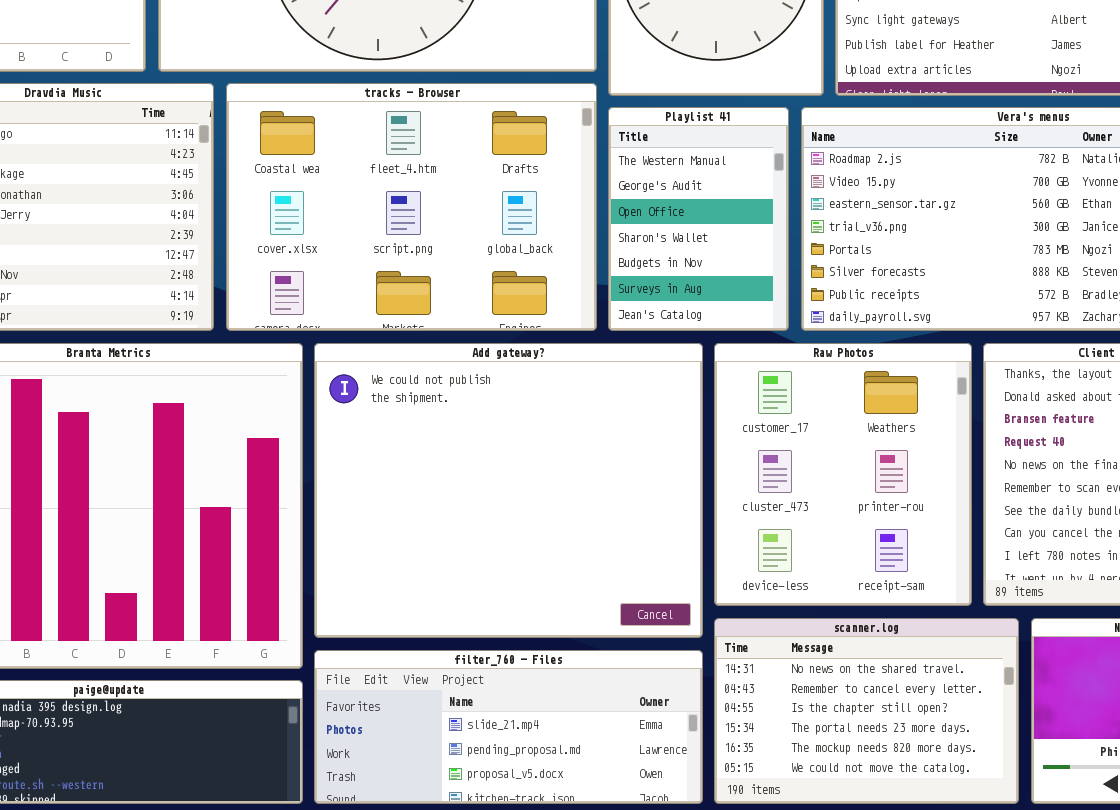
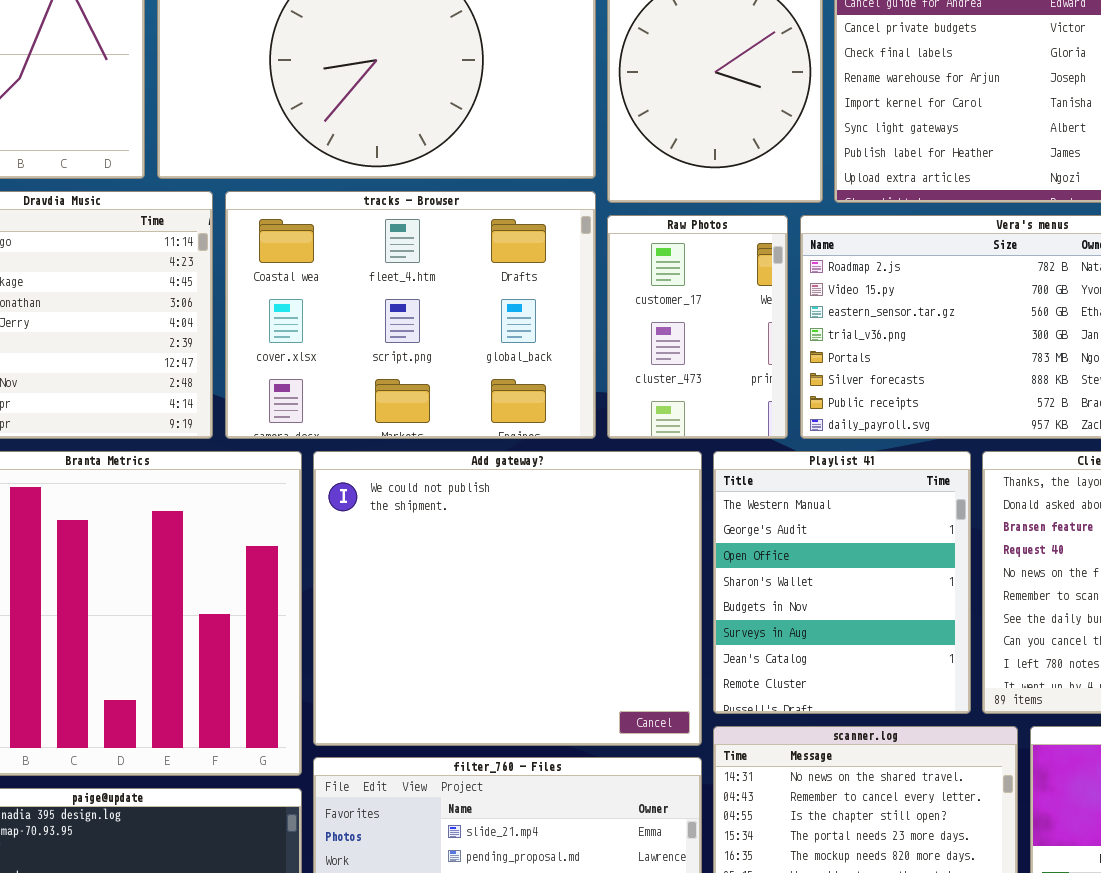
Playlist 41: [608,107,789,331] -> [713,451,971,714], moved, resized
Raw Photos: [714,343,972,606] -> [607,215,788,439], moved, resized

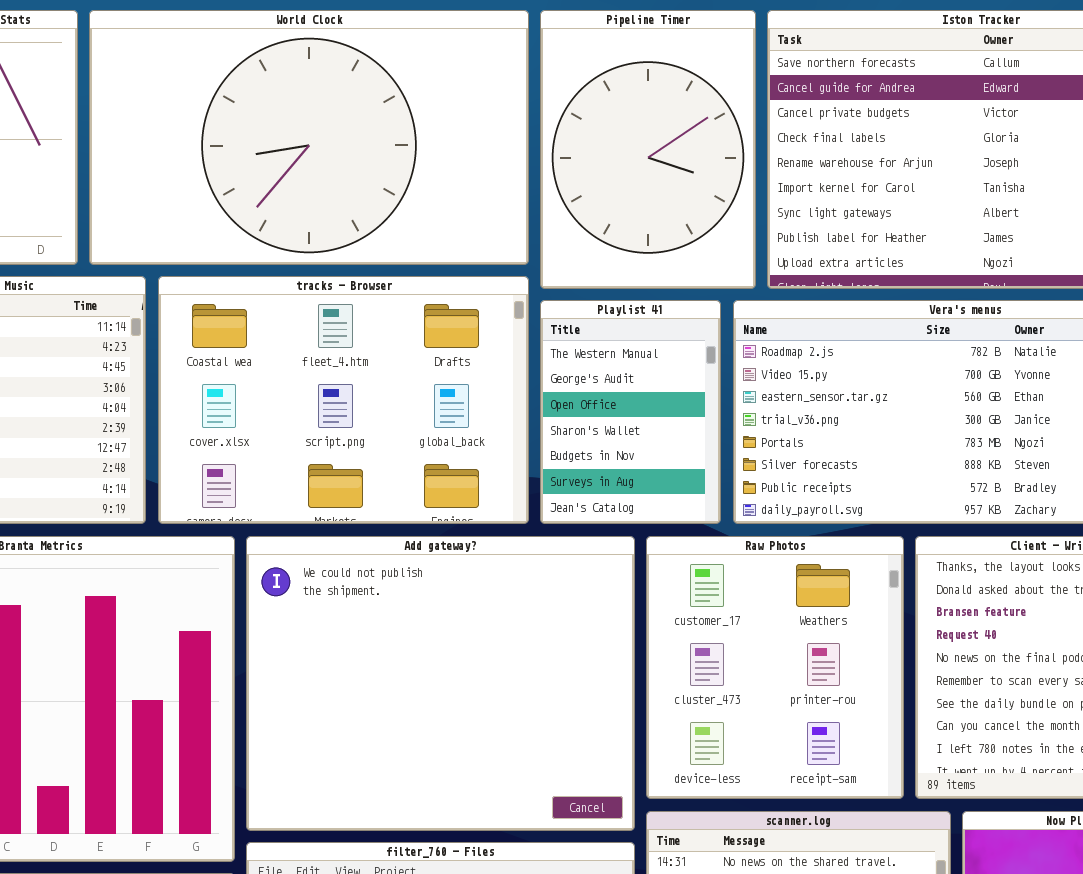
Raw Photos: [607,215,788,439] -> [646,536,904,799], moved, resized
Playlist 41: [713,451,971,714] -> [540,300,721,524], moved, resized

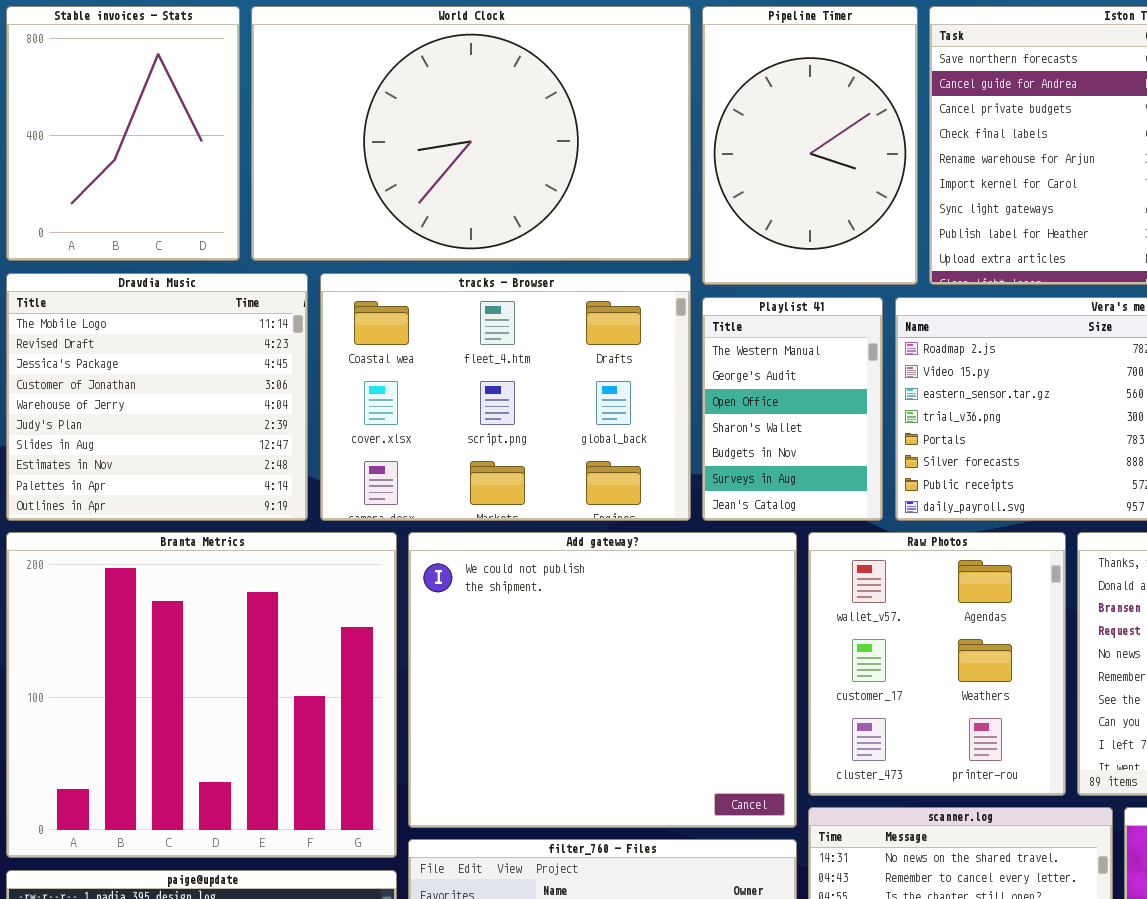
Raw Photos: [646,536,904,799] -> [808,532,1066,796], scrolled up 1 row

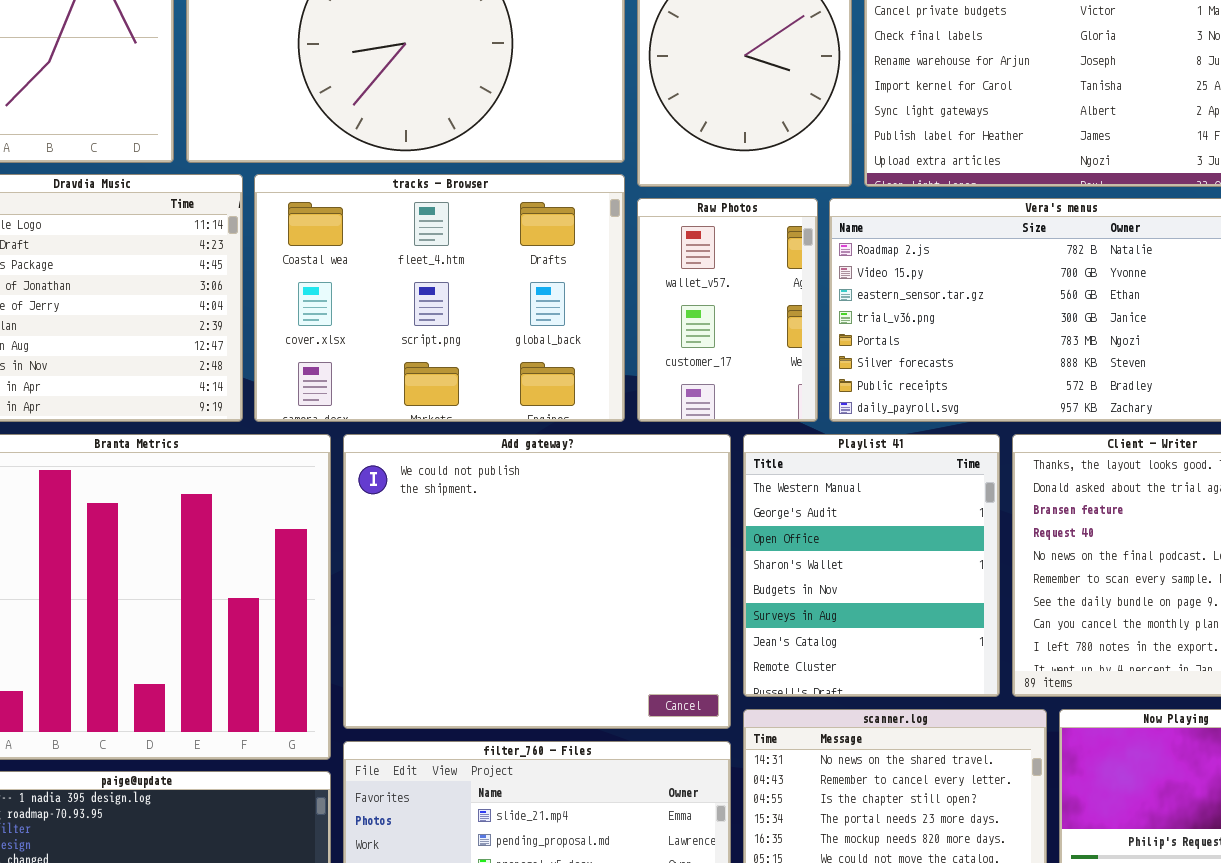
Playlist 41: [702,297,883,521] -> [743,434,1000,697], moved, resized
Raw Photos: [808,532,1066,796] -> [637,198,818,422], moved, resized

